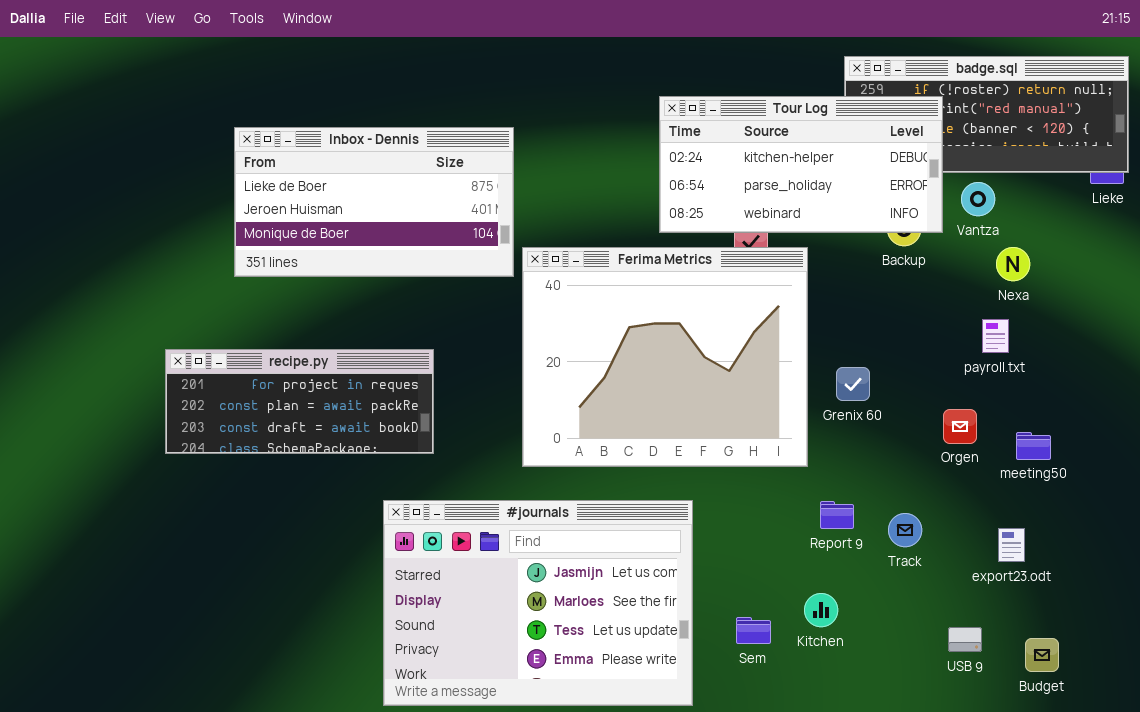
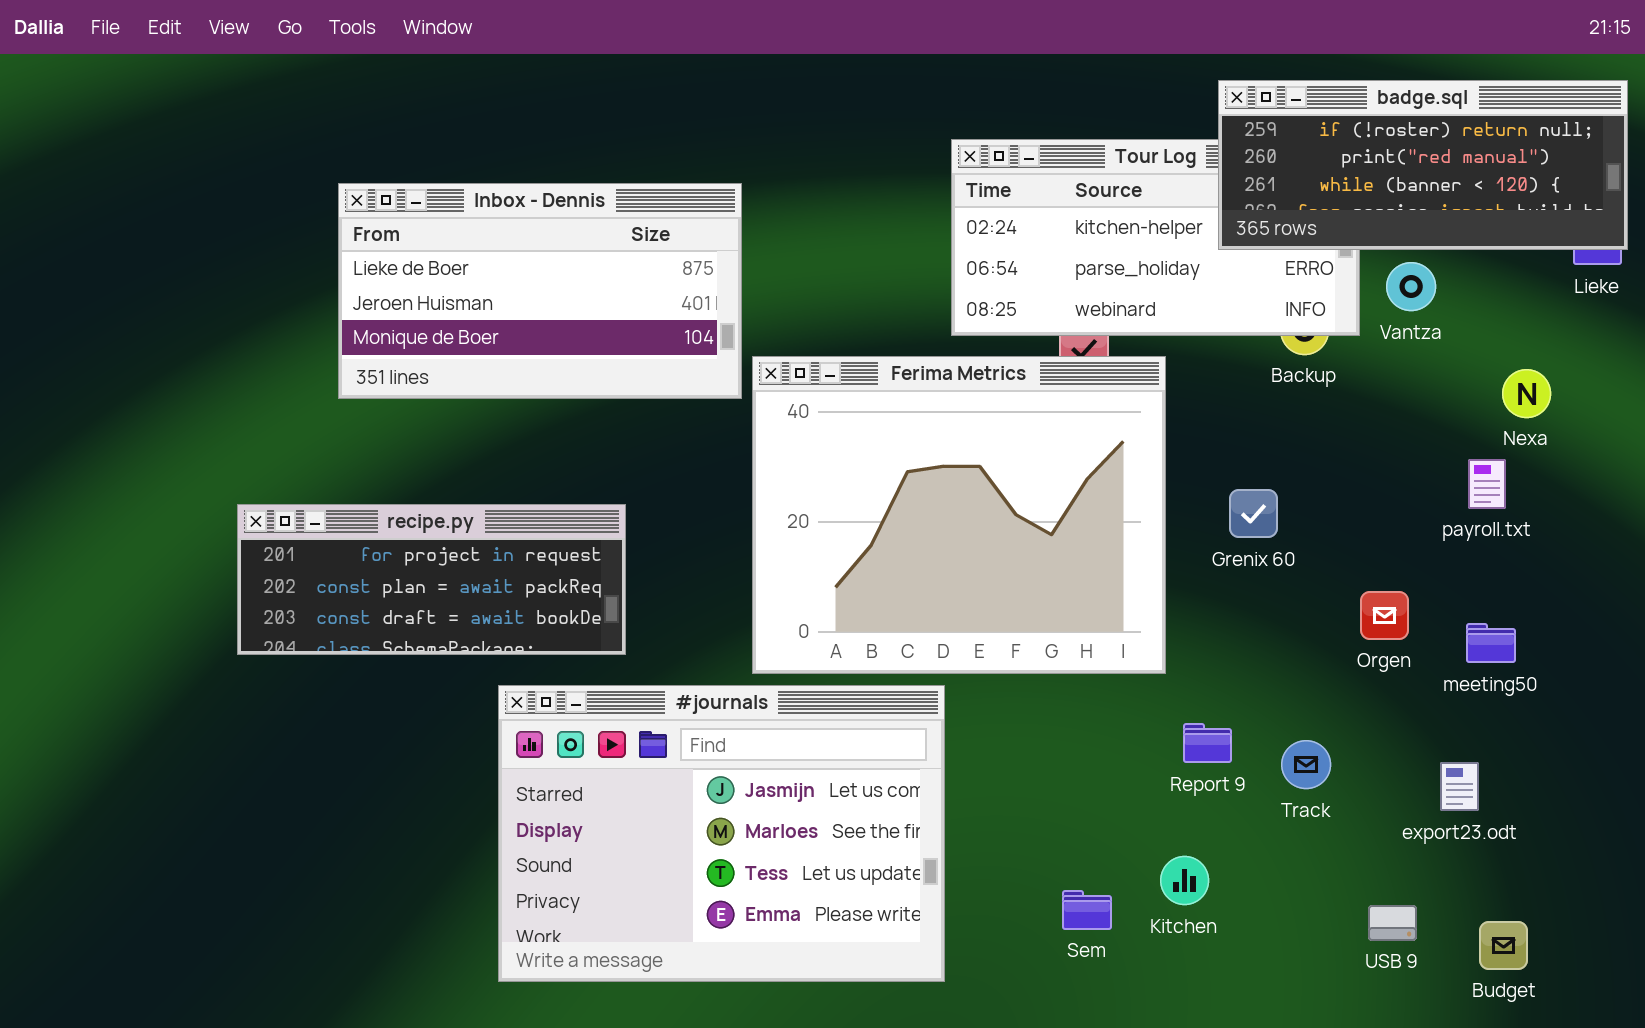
badge.sql: [844,56,1129,173] -> [1218,80,1628,250], raised
Nexa: [996,247,1030,281] -> [1502,369,1551,418], moved
payroll.txt: [982,319,1009,353] -> [1468,459,1506,509], moved
Grenix 60: [836,367,870,401] -> [1229,489,1278,538], moved
#journals: [383,500,693,706] -> [498,685,945,982], moved

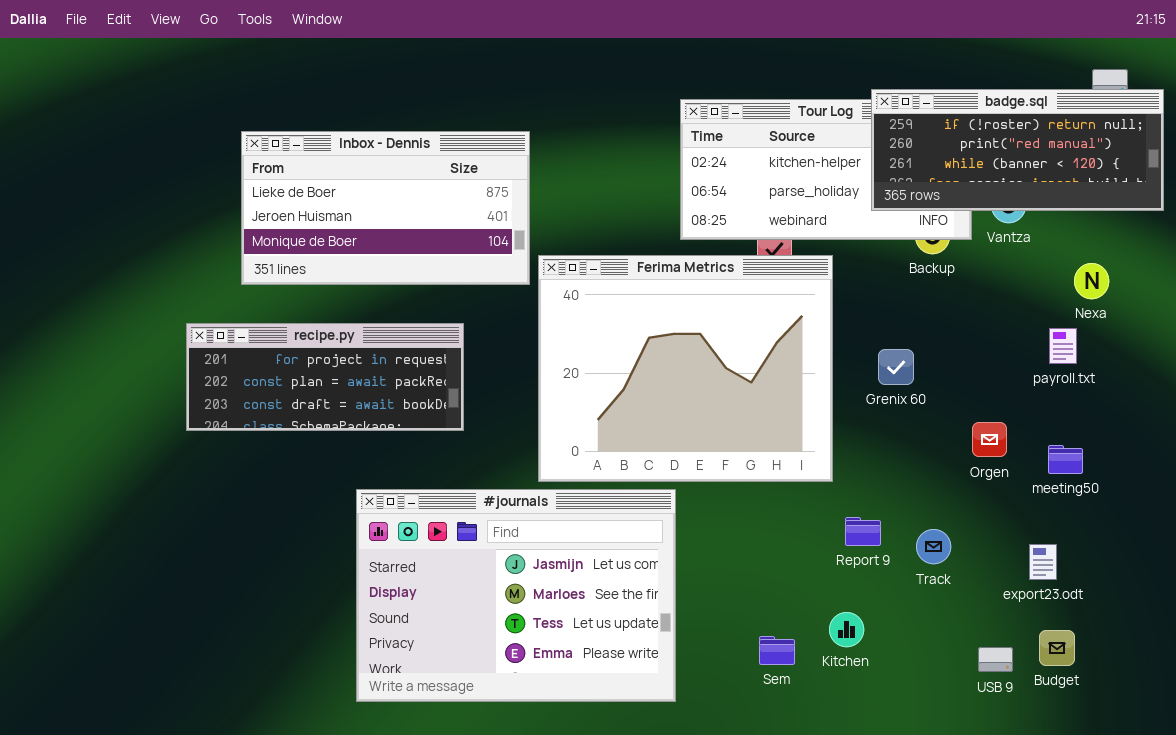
badge.sql: [1218,80,1628,250] -> [871,89,1164,211], moved
recipe.py: [237,504,626,655] -> [186,323,464,431], moved
Budget: [1479,921,1528,970] -> [1039,630,1075,666], moved

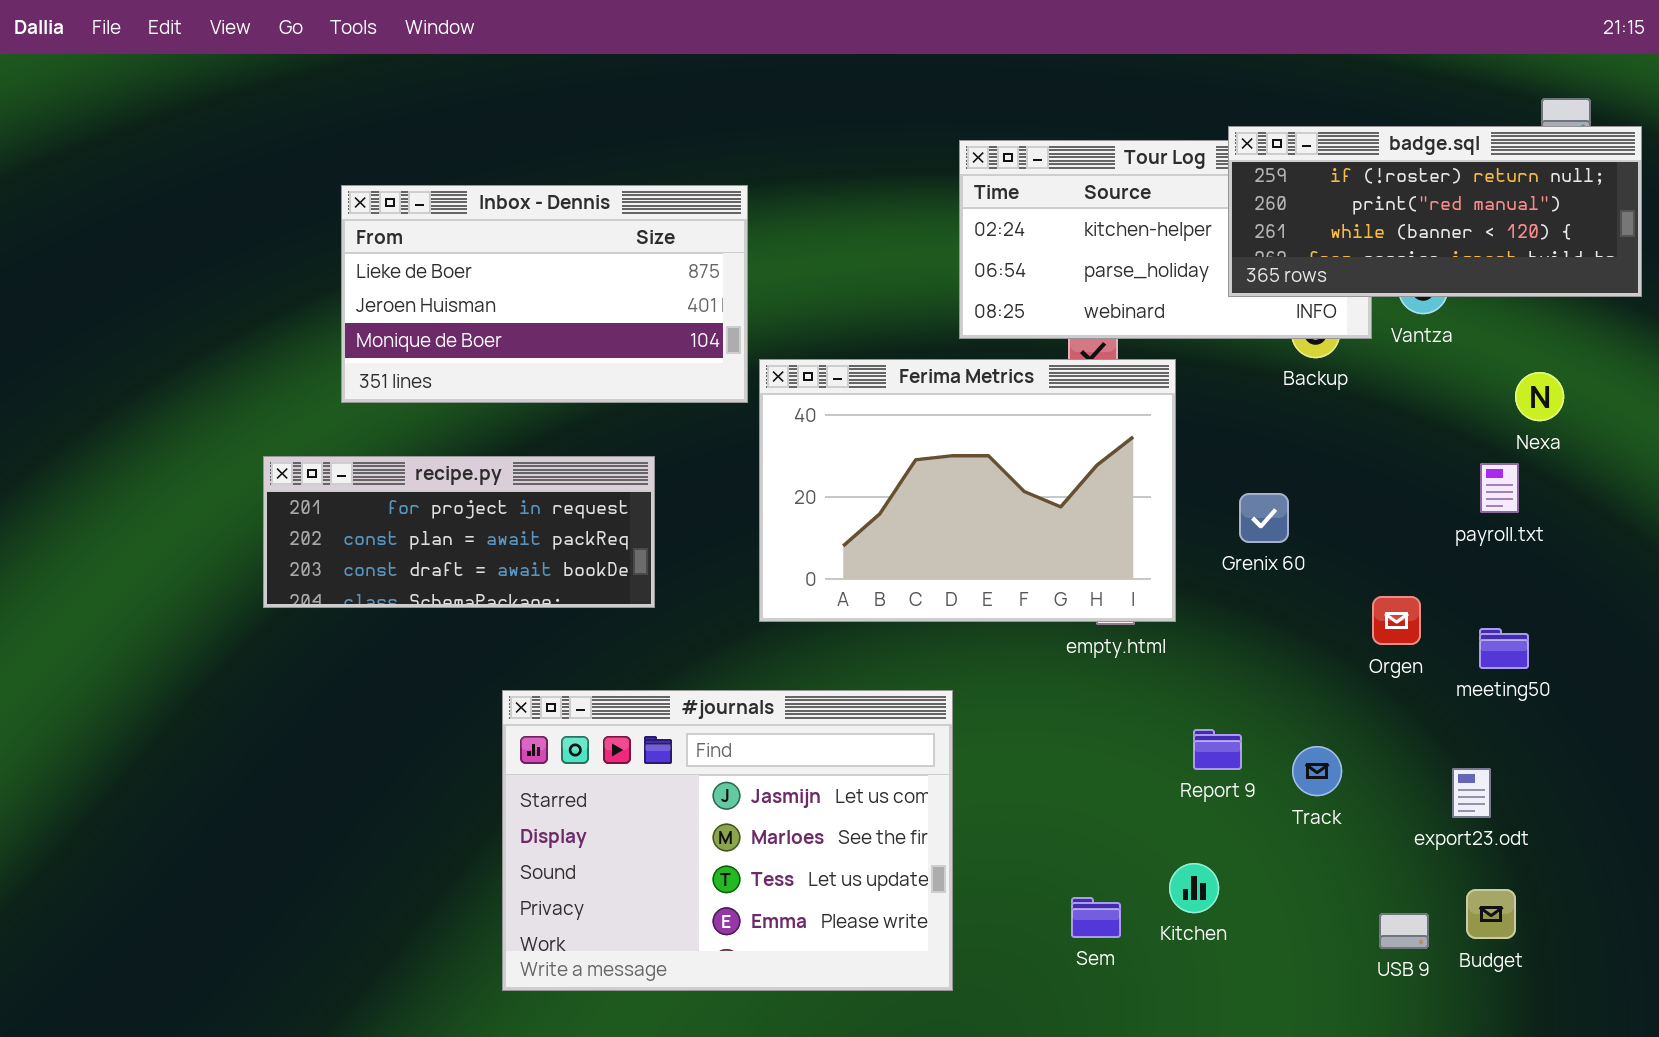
Ferima Metrics: [538,255,833,482] -> [759,359,1176,622], resized

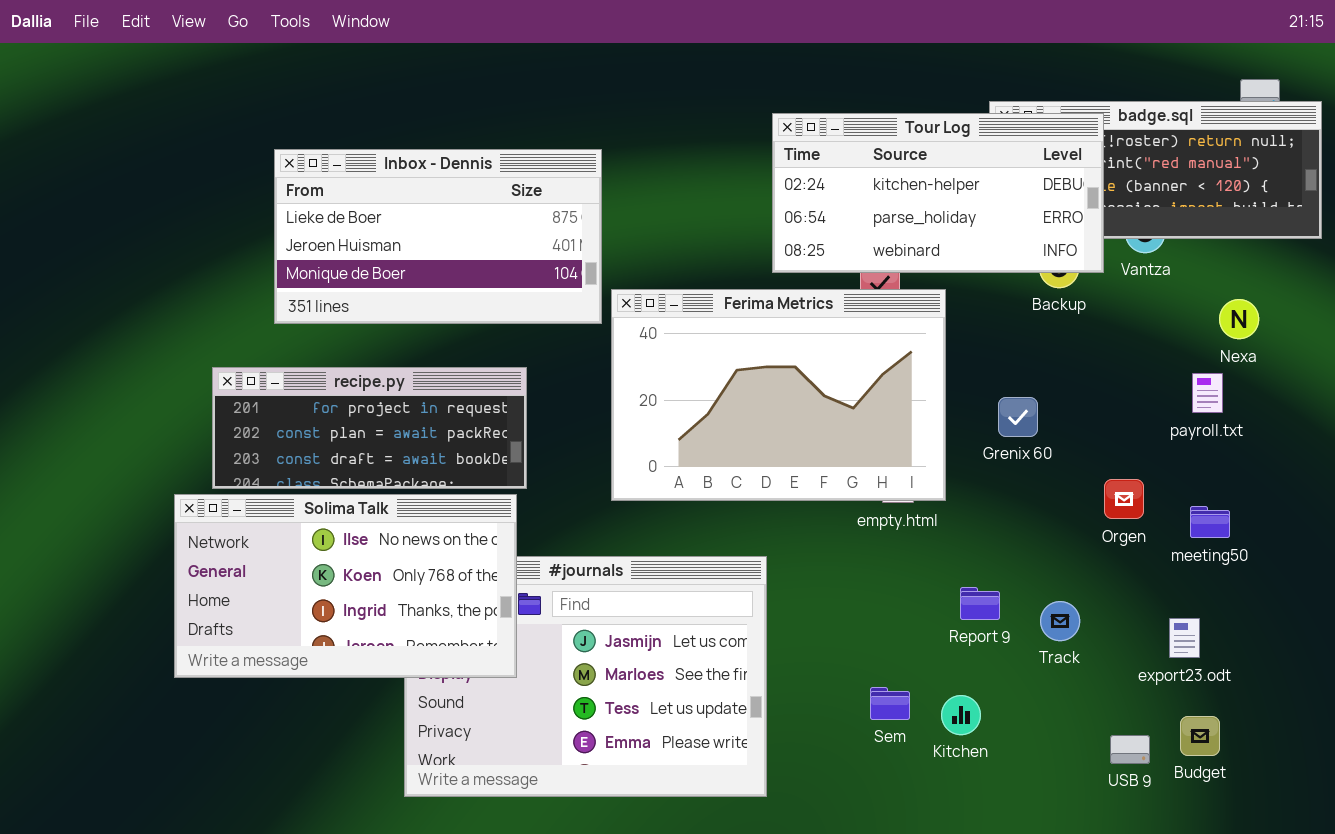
Tour Log: [959,140,1372,339] -> [772,113,1104,273], raised
Solima Talk: none -> [174,494,517,678], opened
Sem: [1071,897,1121,938] -> [870,687,910,720], moved

